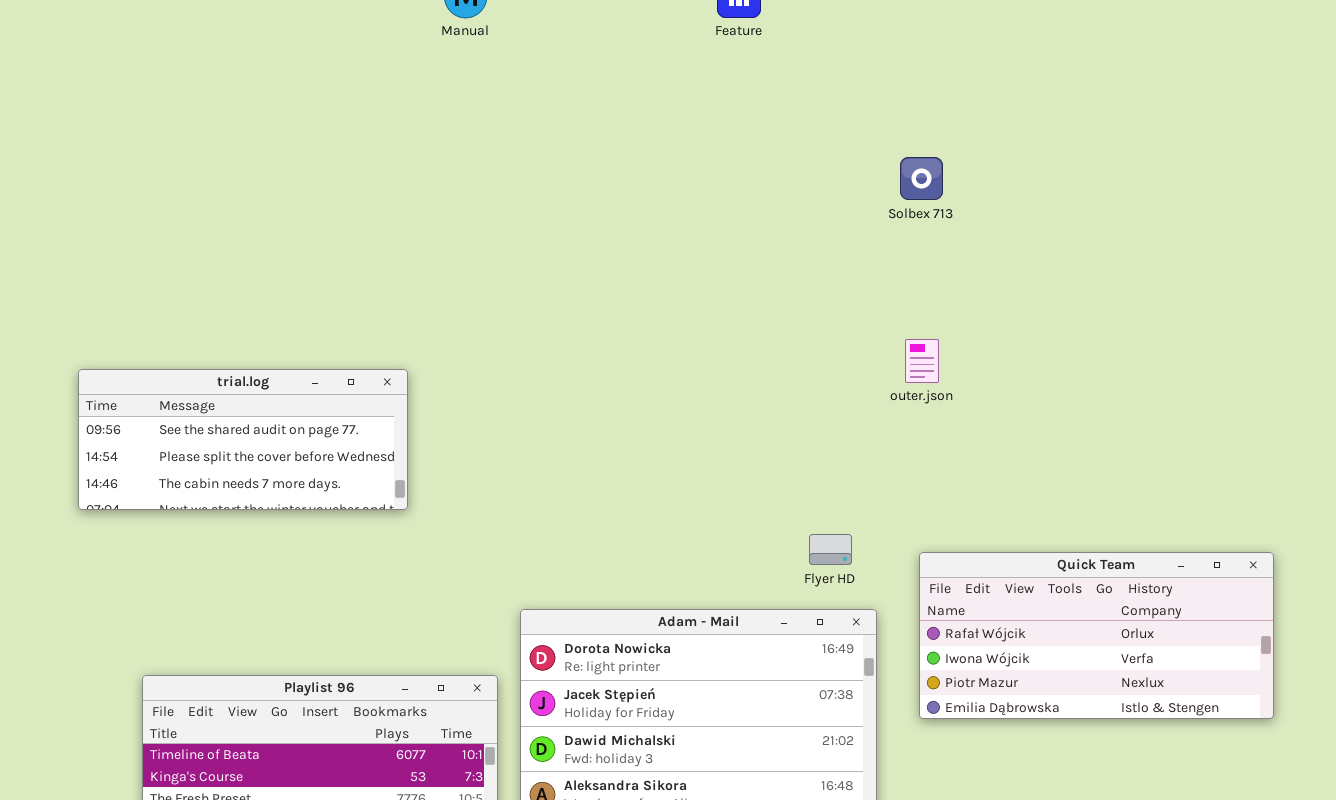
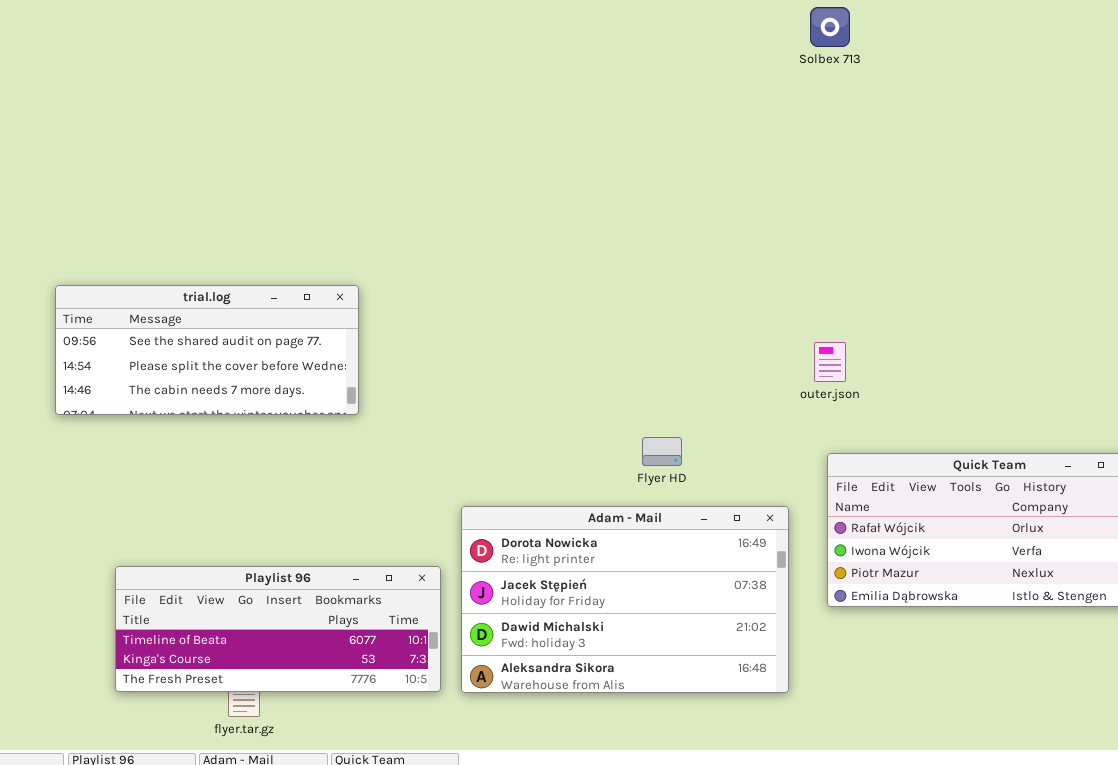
Solbex 713: [900,157,943,200] -> [810,7,850,47], moved
outer.json: [905,339,939,383] -> [814,342,846,382], moved
Flyer HD: [809,534,852,565] -> [642,437,682,466], moved

